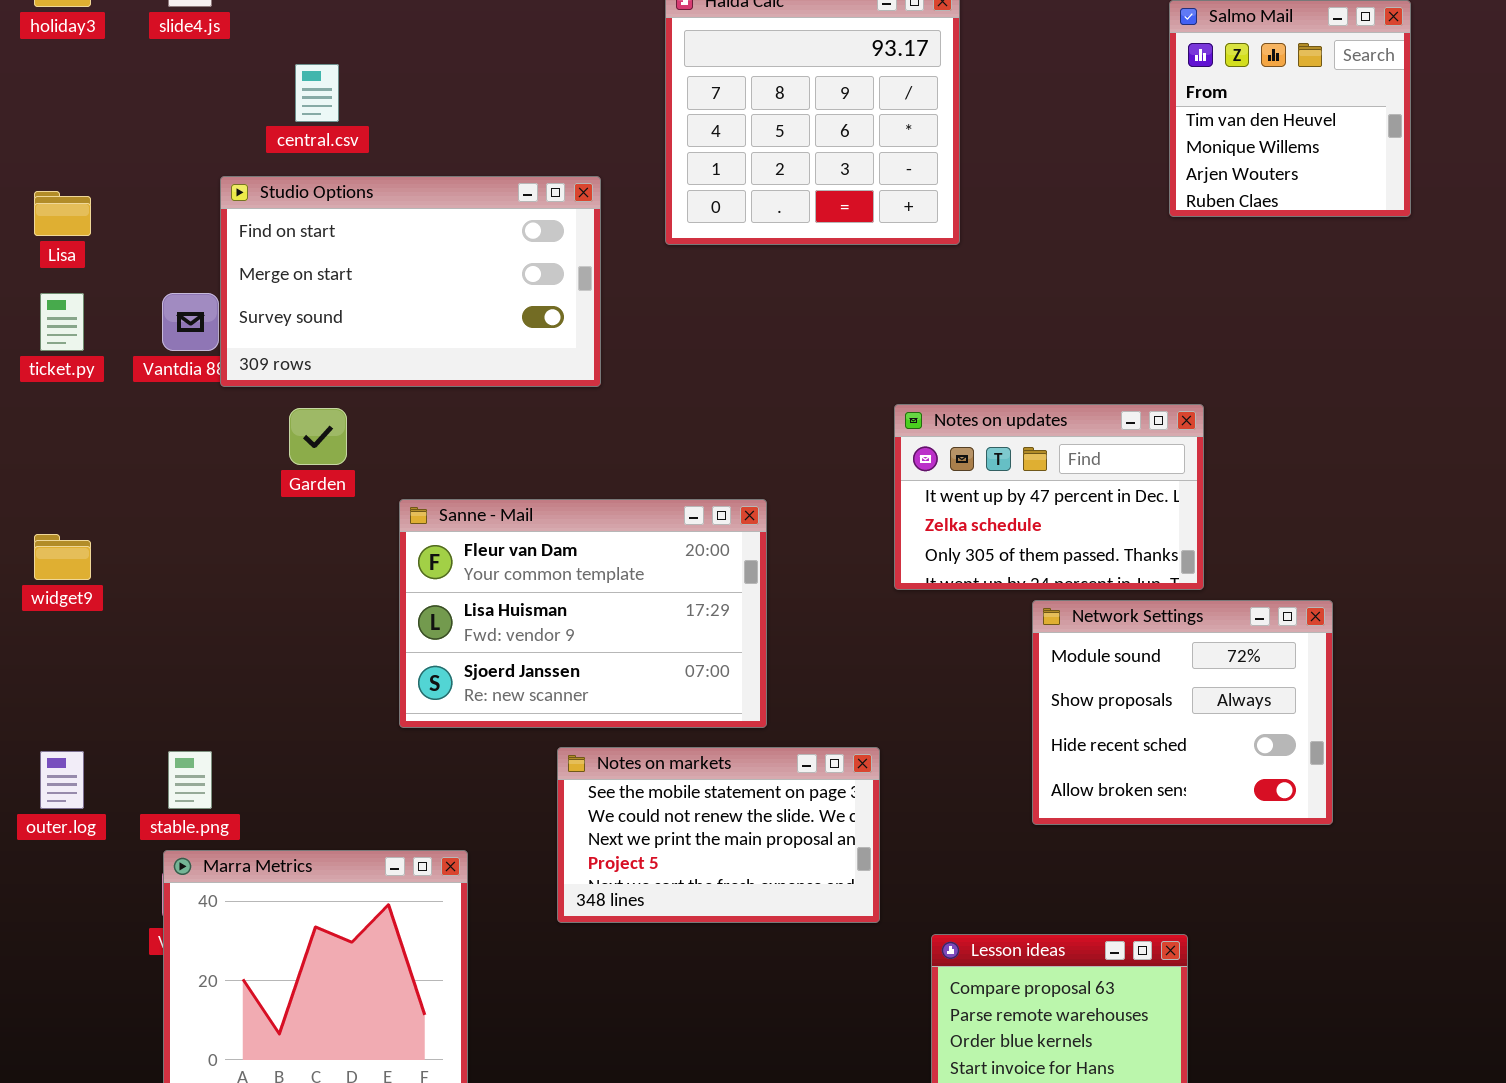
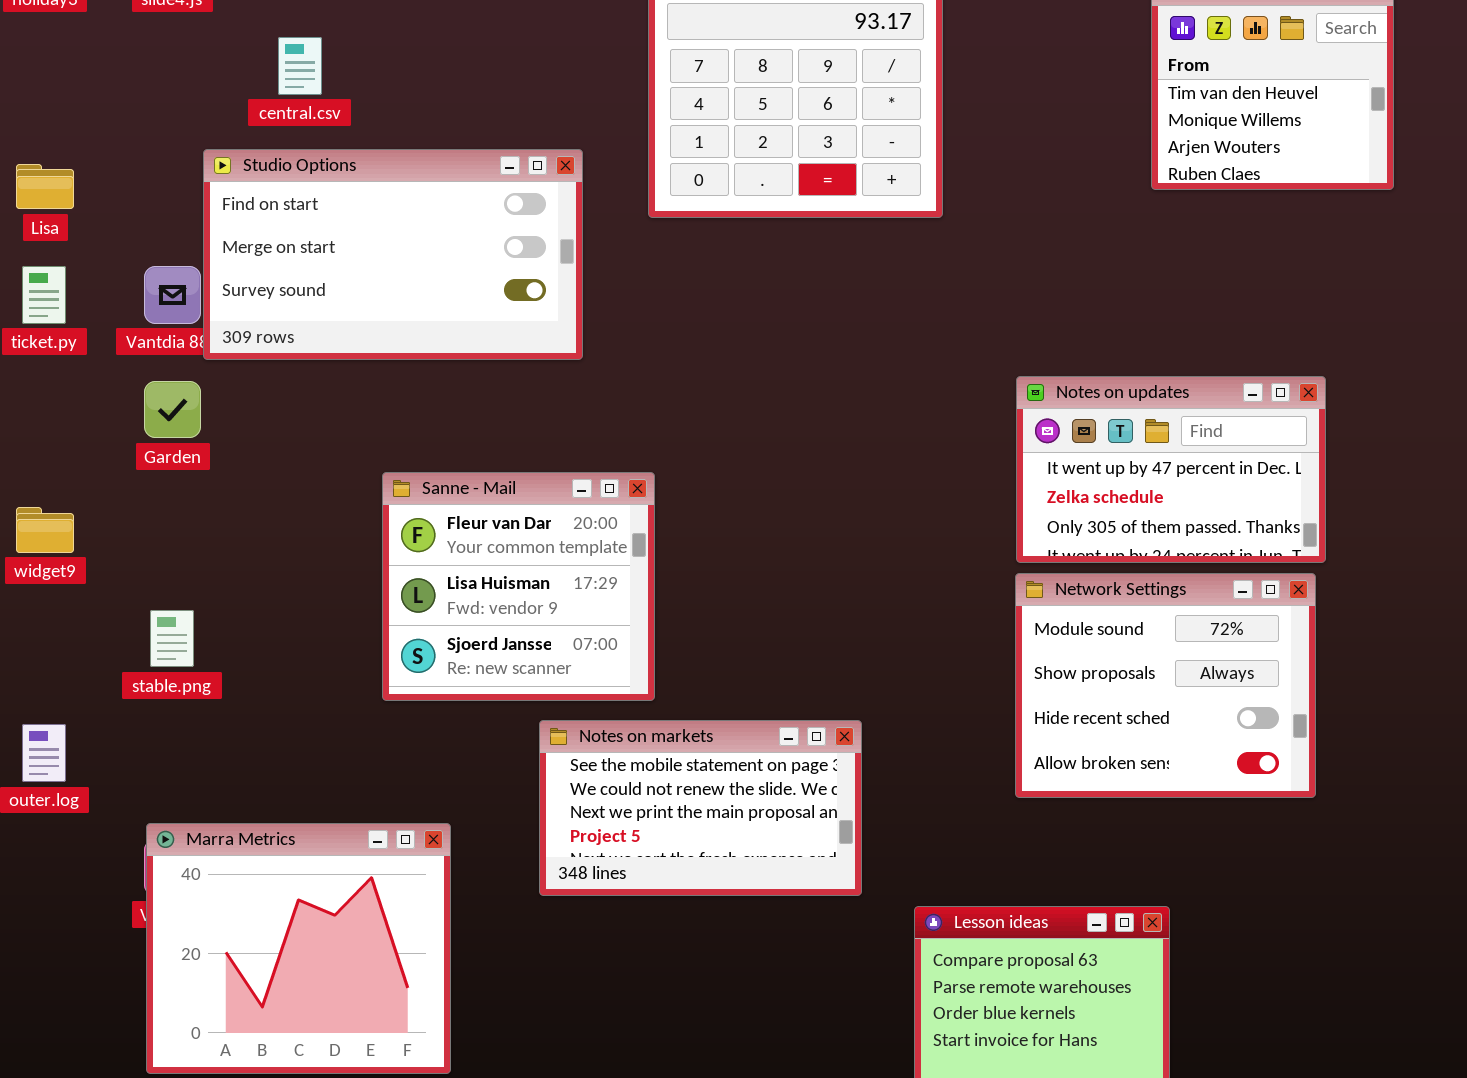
Notes on updates: [894,404,1204,590] -> [1016,376,1326,563], moved
Garden: [289,408,347,465] -> [144,381,201,438], moved
Sanne - Mail: [399,499,767,728] -> [382,472,655,701], resized
stable.png: [168,751,212,809] -> [150,610,194,667], moved

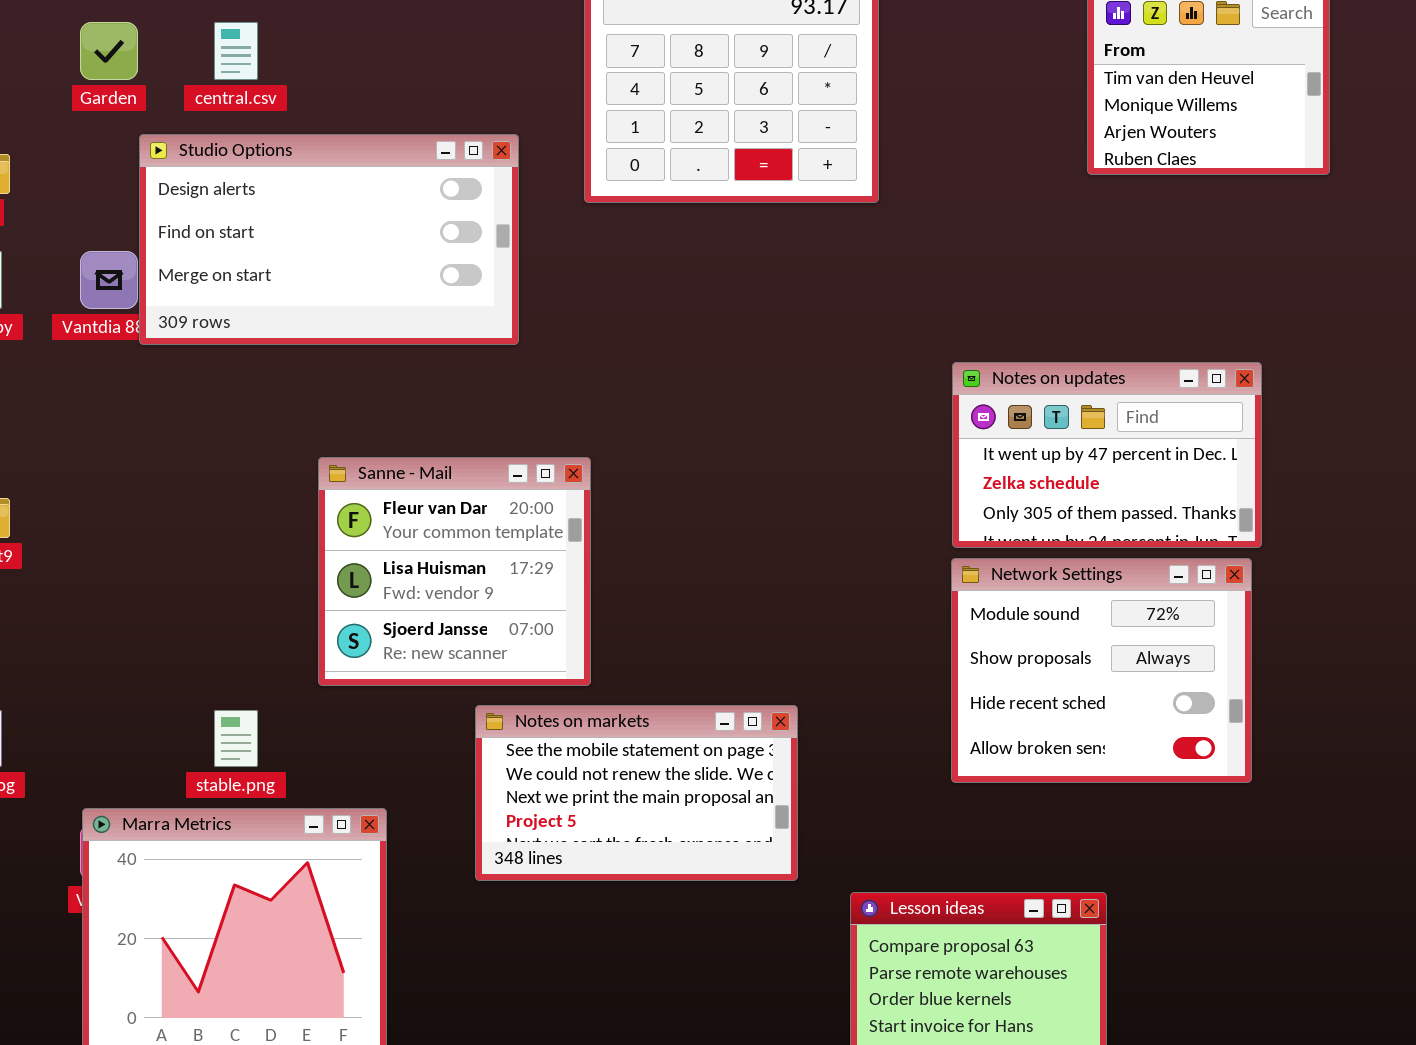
Studio Options: [203,149,583,360] -> [139,134,519,345], scrolled up 1 row
Garden: [144,381,201,438] -> [80,22,138,80], moved
stable.png: [150,610,194,667] -> [214,710,258,767], moved

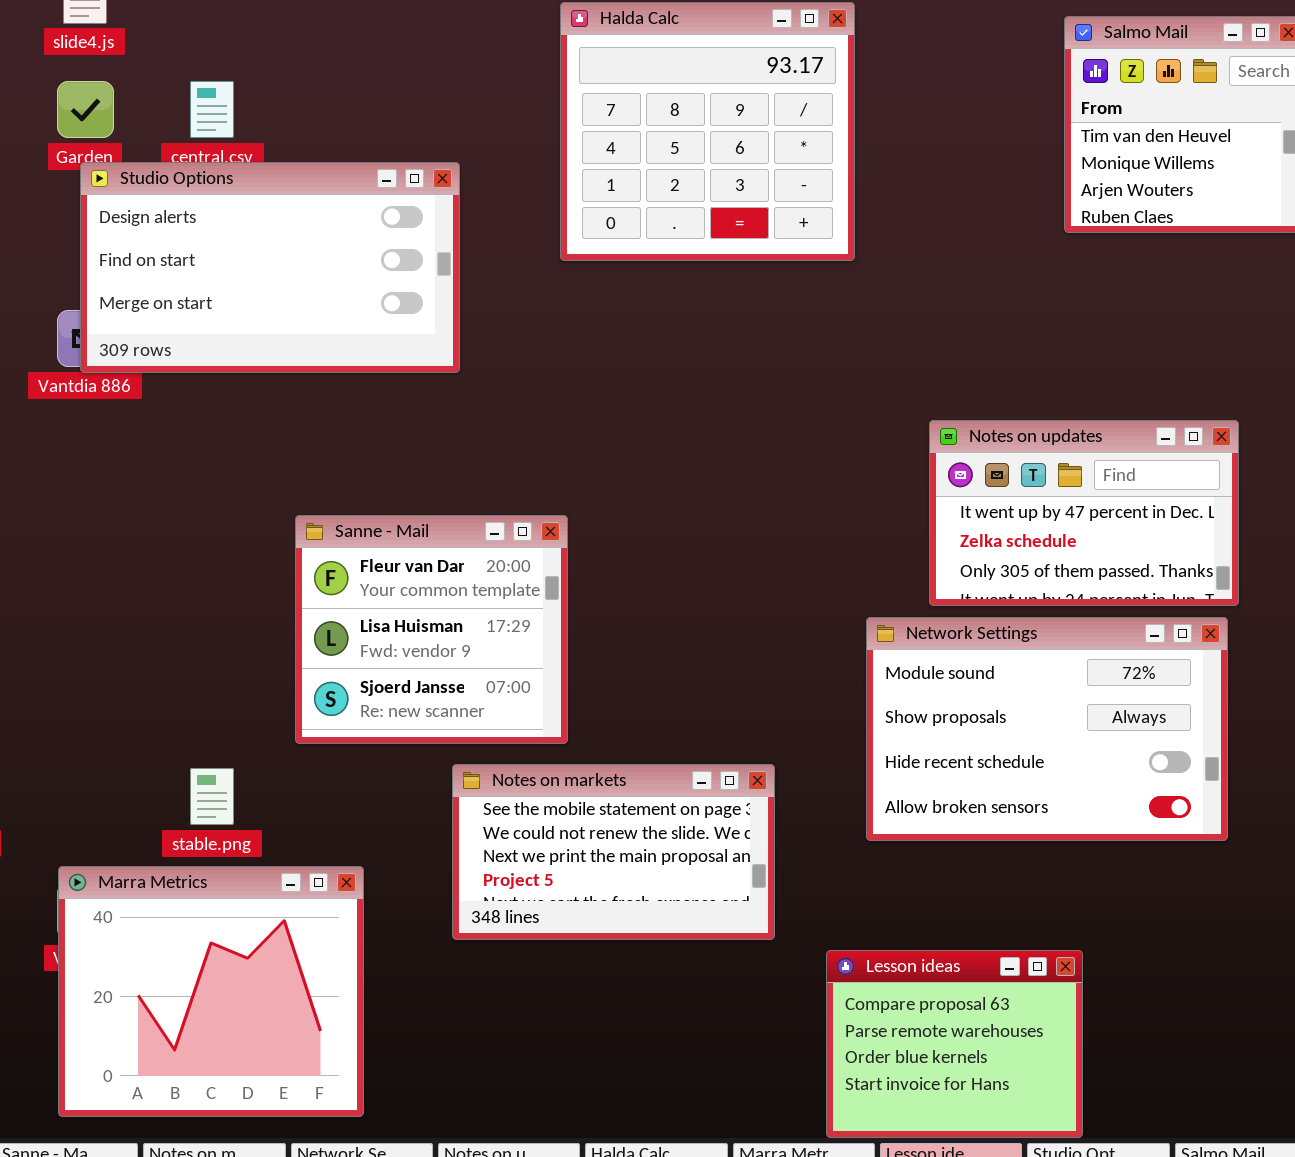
Studio Options: [139,134,519,345] -> [80,162,460,373], moved
Network Settings: [951,558,1252,783] -> [866,617,1228,841], resized

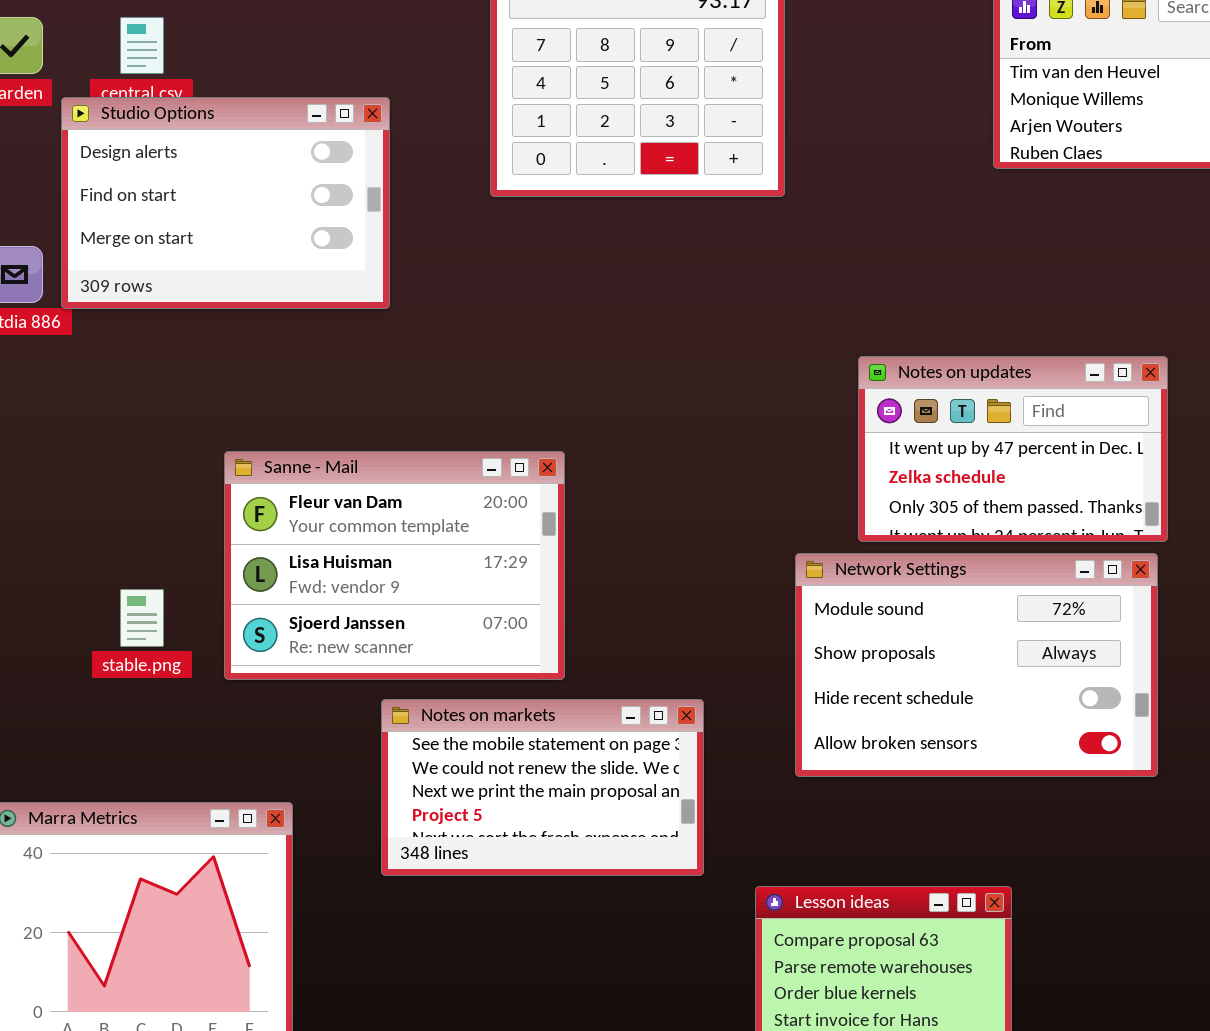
Studio Options: [80,162,460,373] -> [61,97,390,309], resized
Sanne - Mail: [295,515,568,744] -> [224,451,565,680], resized
stable.png: [190,768,234,825] -> [120,589,164,647], moved

